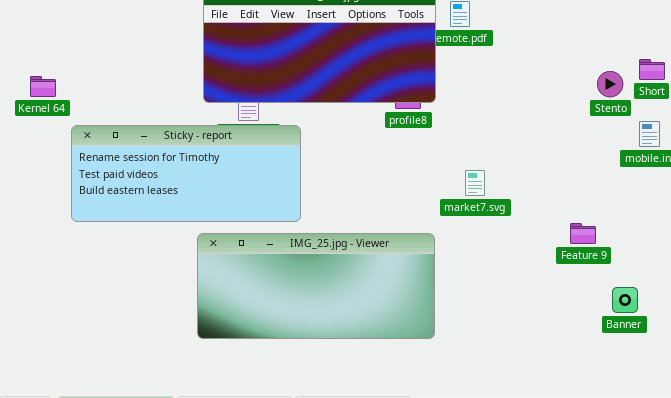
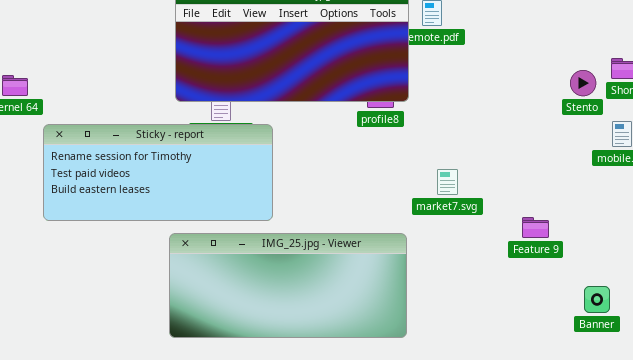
Feature 9: [570,223,596,244] -> [522,217,549,238], moved

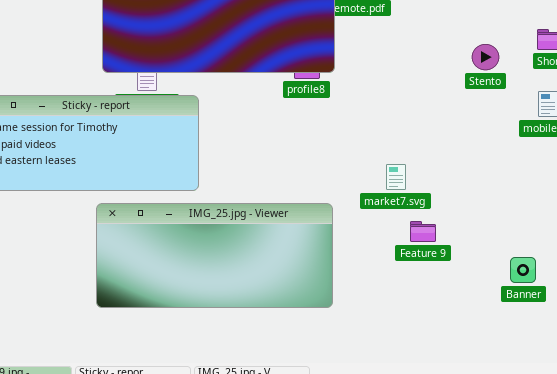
Stento: [570,70,596,96] -> [472,44,499,70], moved
market7.svg: [437,169,458,195] -> [386,164,406,190], moved
Feature 9: [522,217,549,238] -> [410,221,436,242], moved

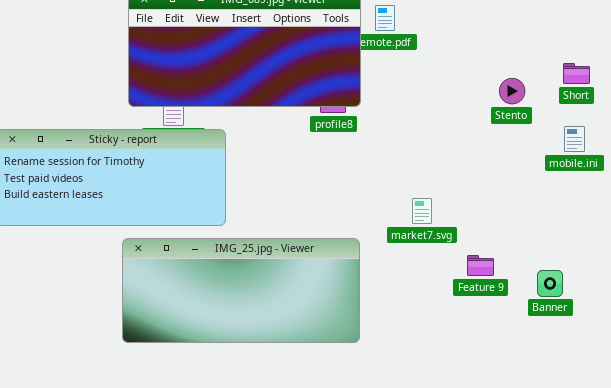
Feature 9: [410,221,436,242] -> [467,255,494,276], moved
Banner: [510,257,536,283] -> [537,270,563,297], moved

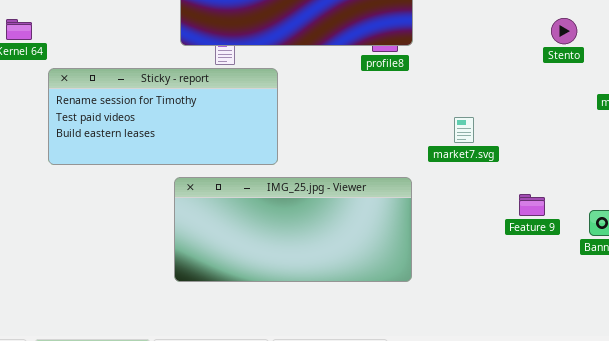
market7.svg: [412,198,432,224] -> [454,117,474,143], moved

